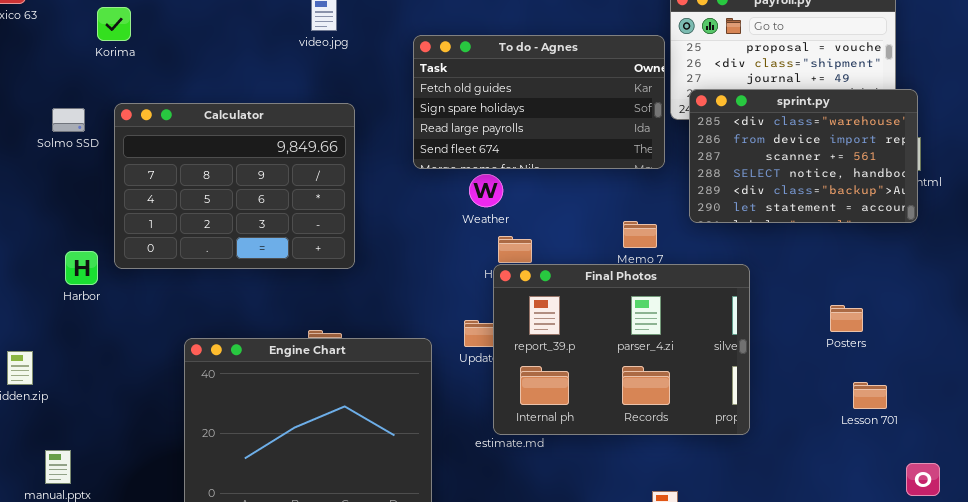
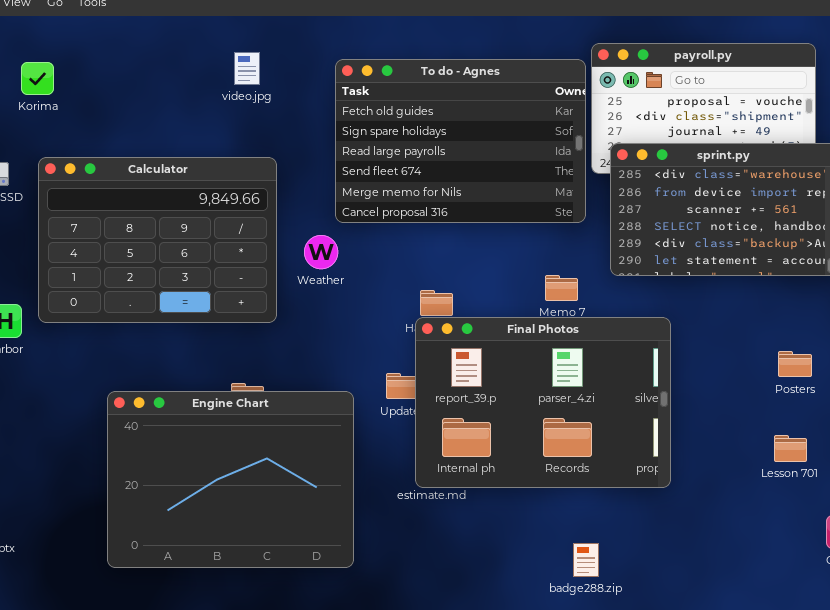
To do - Agnes: [413,35,665,169] -> [335,59,586,223], resized
Weather: [469,174,503,207] -> [304,235,338,269], moved
Posters: [830,305,863,332] -> [778,351,812,377], moved

